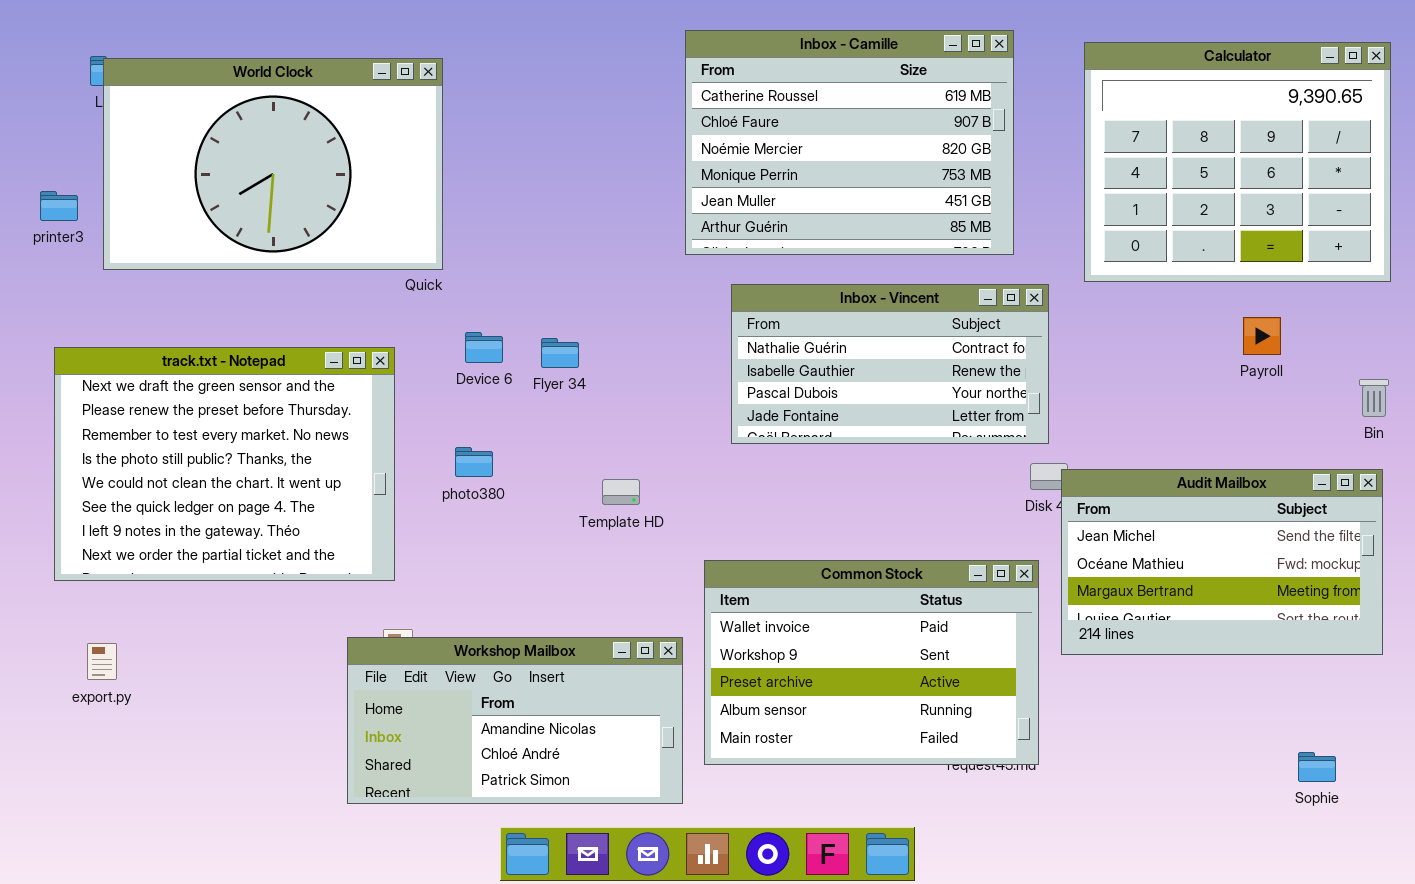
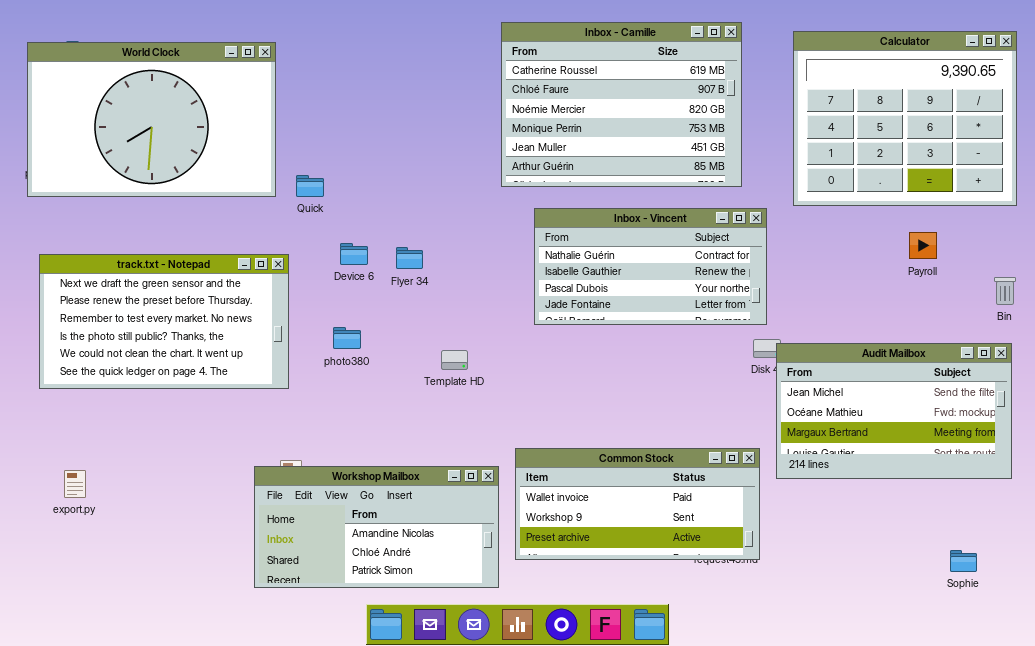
World Clock: [103,58,443,270] -> [27,42,276,197], moved
track.txt - Notepad: [54,347,395,581] -> [39,254,289,389], resized
Common Stock: [704,560,1039,765] -> [515,448,760,560], resized

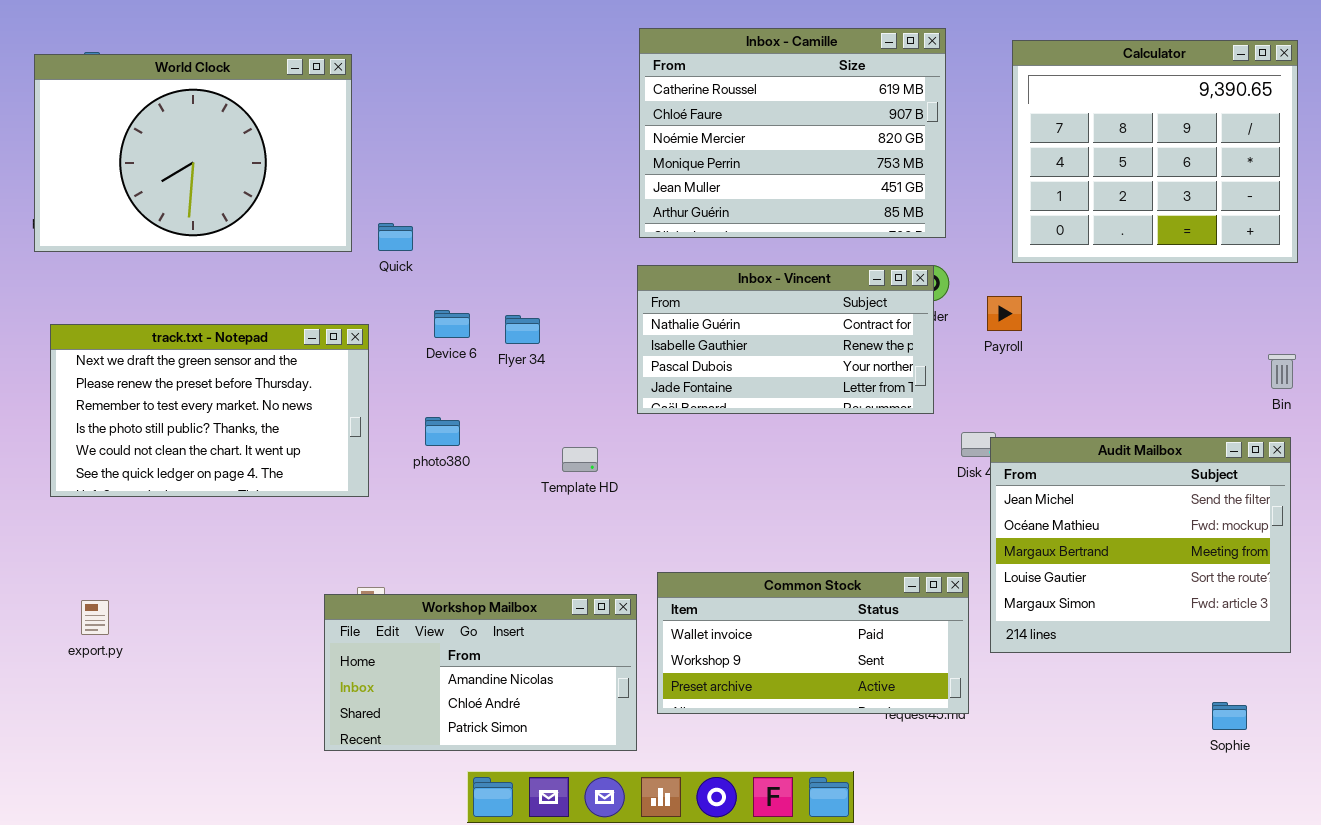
Inbox - Vincent: [534,208,767,325] -> [637,265,934,414], moved
Payroll: [909,232,937,259] -> [987,296,1022,331], moved
Audit Mailbox: [776,343,1012,479] -> [990,437,1291,653], resized

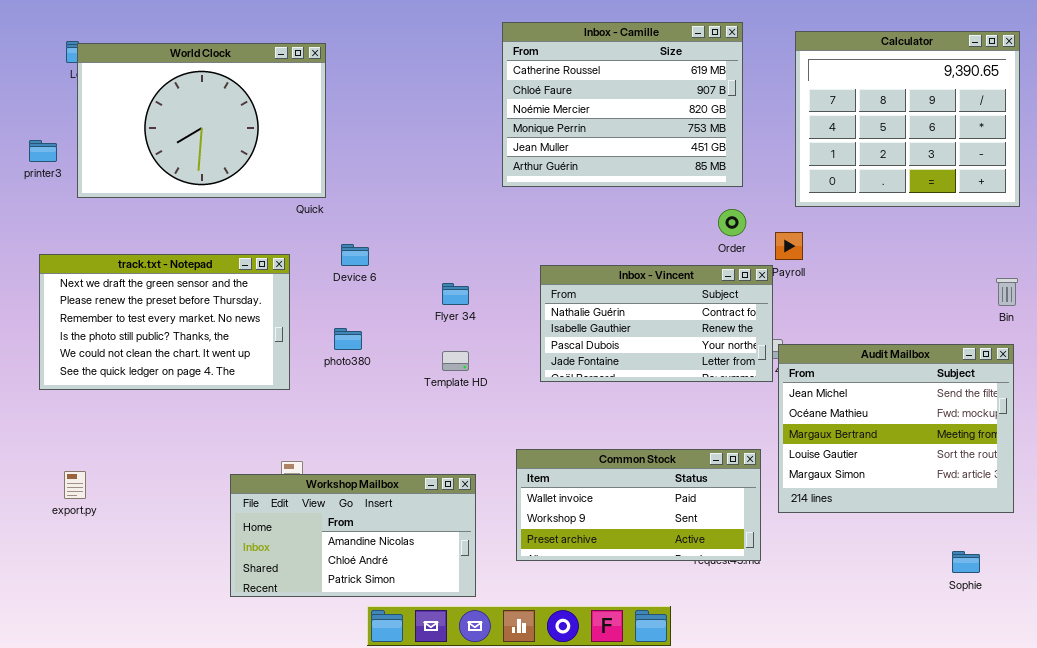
World Clock: [34,54,352,252] -> [77,43,326,198], moved
Inbox - Vincent: [637,265,934,414] -> [540,265,773,382], moved
Flyer 34: [505,315,540,344] -> [442,283,469,305], moved
Workshop Mailbox: [324,594,637,751] -> [230,474,476,597], moved

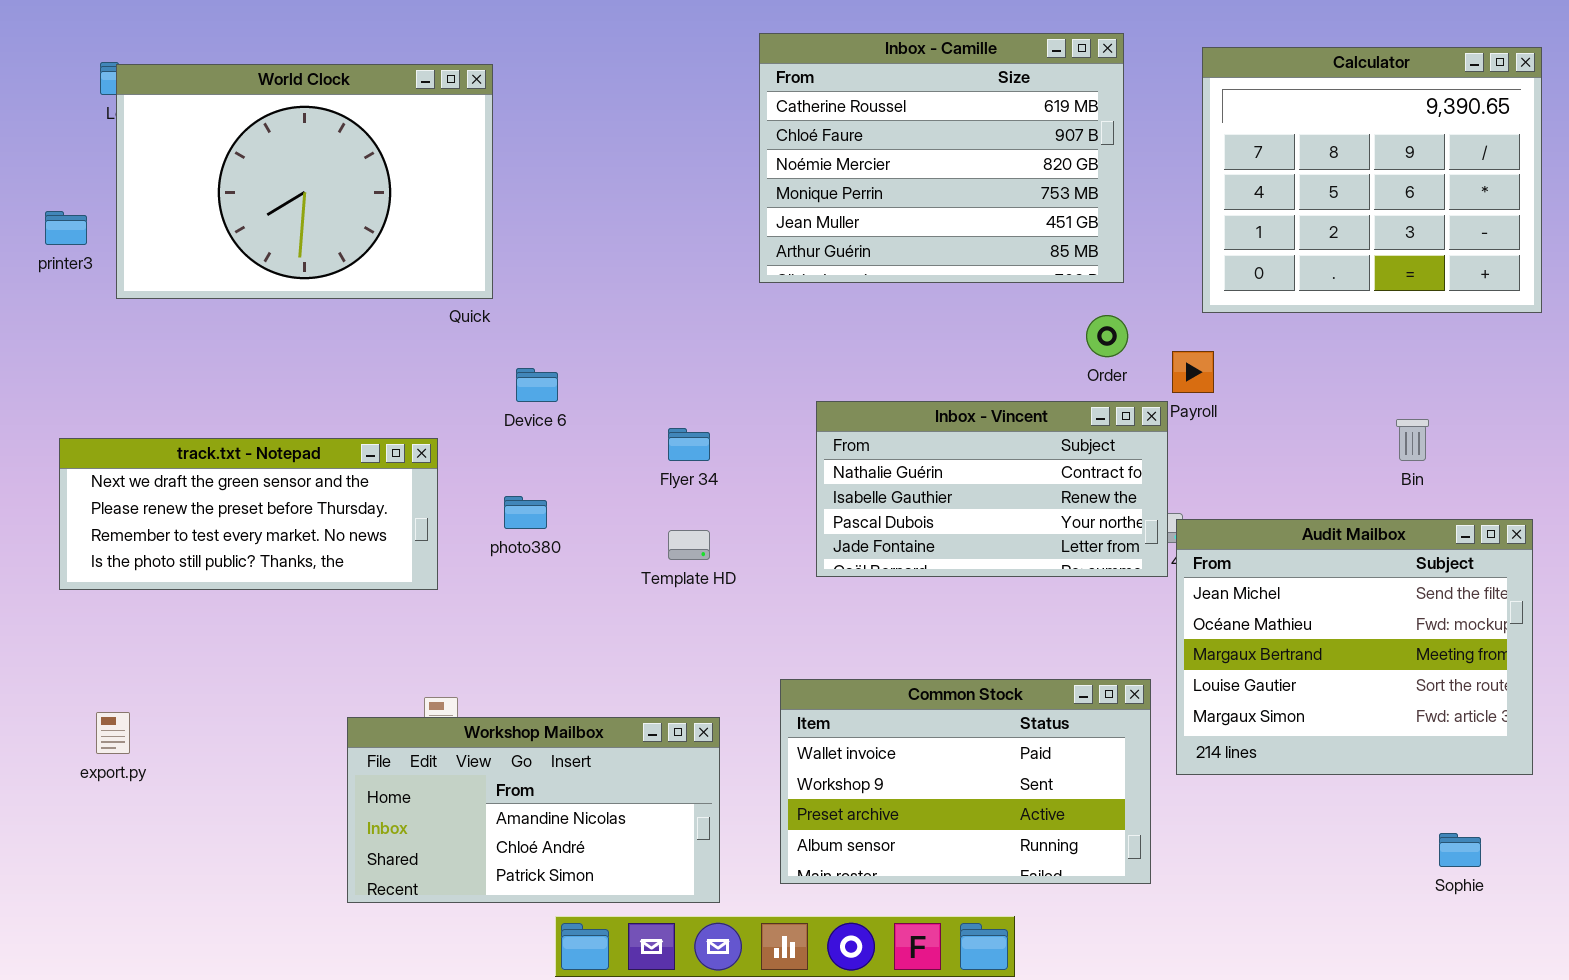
track.txt - Notepad: [39,254,290,390] -> [59,438,438,590], resized
Bin: [996,278,1018,306] -> [1396,419,1429,461], moved
Common Stock: [516,449,761,561] -> [780,679,1151,884], resized

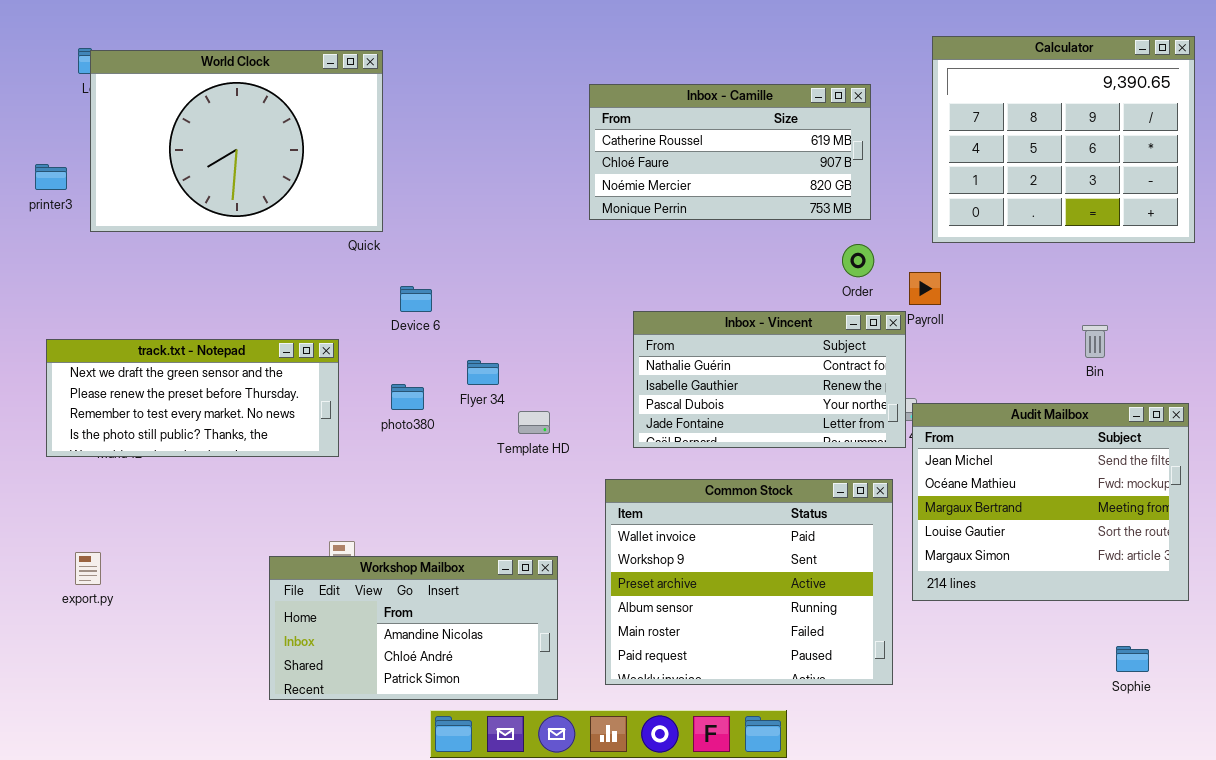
Inbox - Camille: [759,33,1124,283] -> [589,84,871,220], resized
Flyer 34: [668,428,710,461] -> [467,360,499,385], moved
Common Stock: [780,679,1151,884] -> [605,479,893,685], resized

